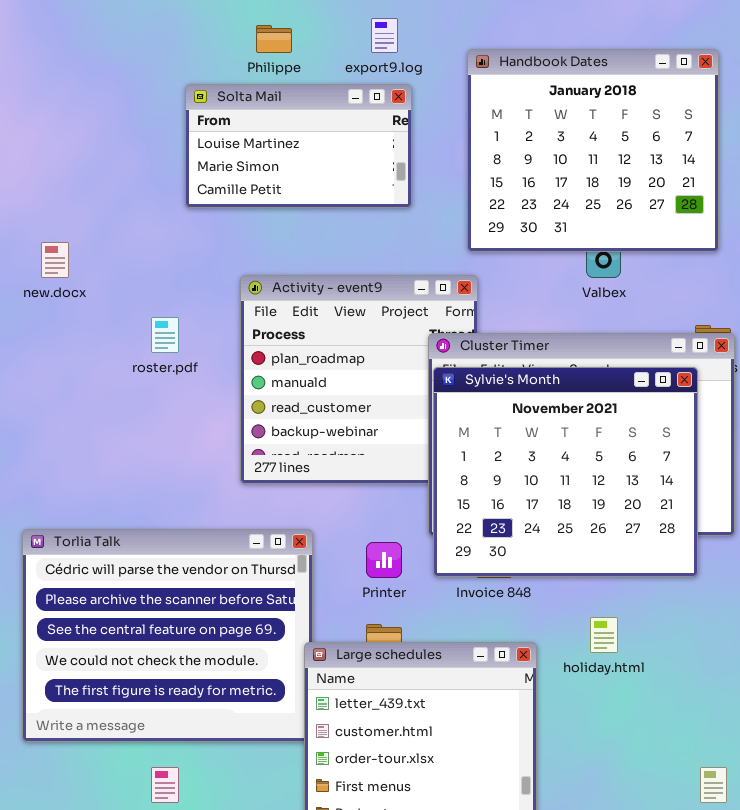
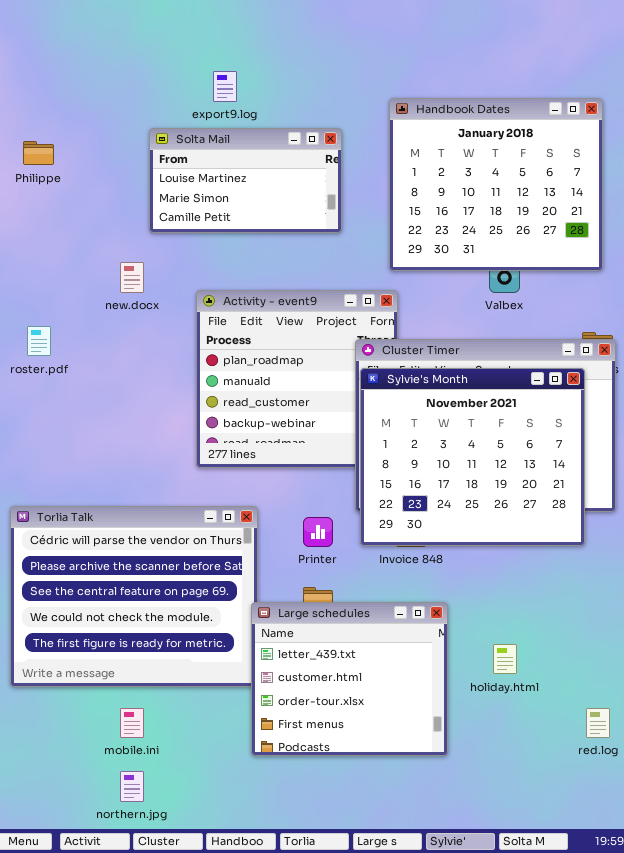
export9.log: [371,18,398,53] -> [213,71,237,102], moved
Philippe: [256,25,292,53] -> [23,141,54,165], moved
new.docx: [41,242,69,278] -> [120,262,144,293], moved
roster.pdf: [151,317,179,353] -> [27,326,51,356], moved
holiday.html: [590,617,618,653] -> [493,644,517,674], moved

